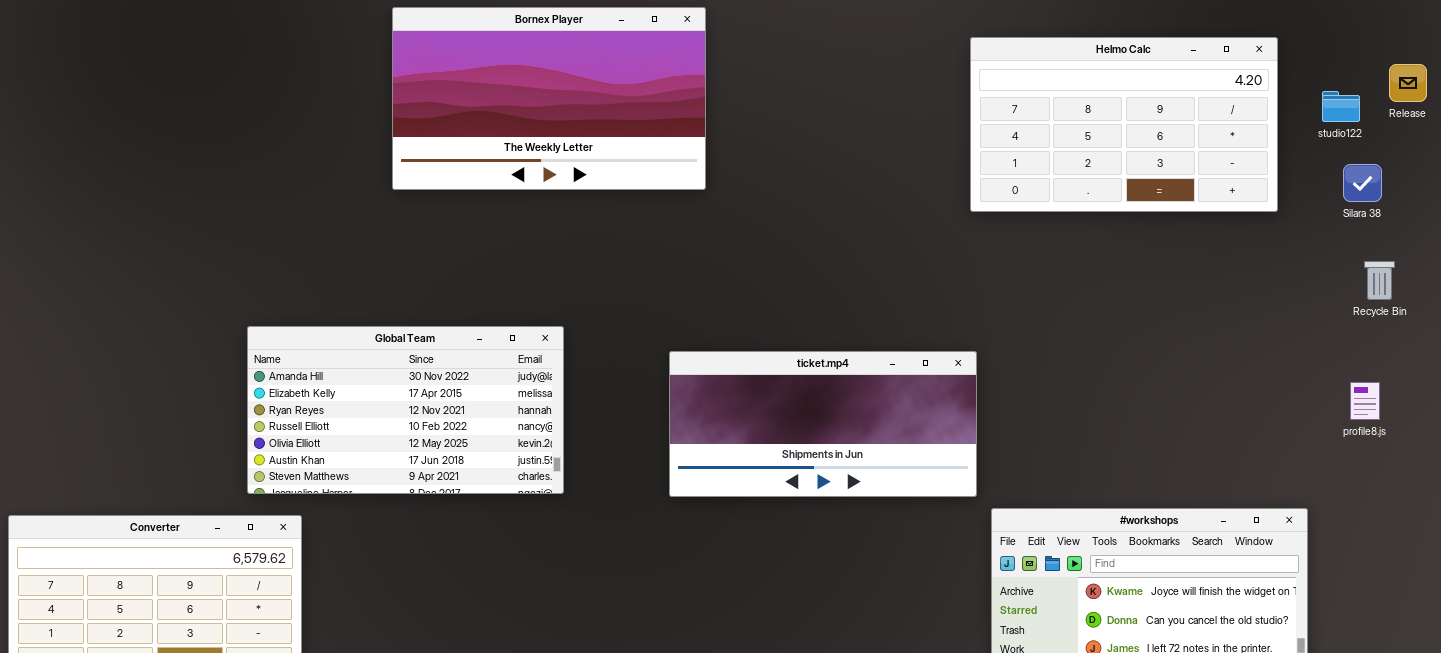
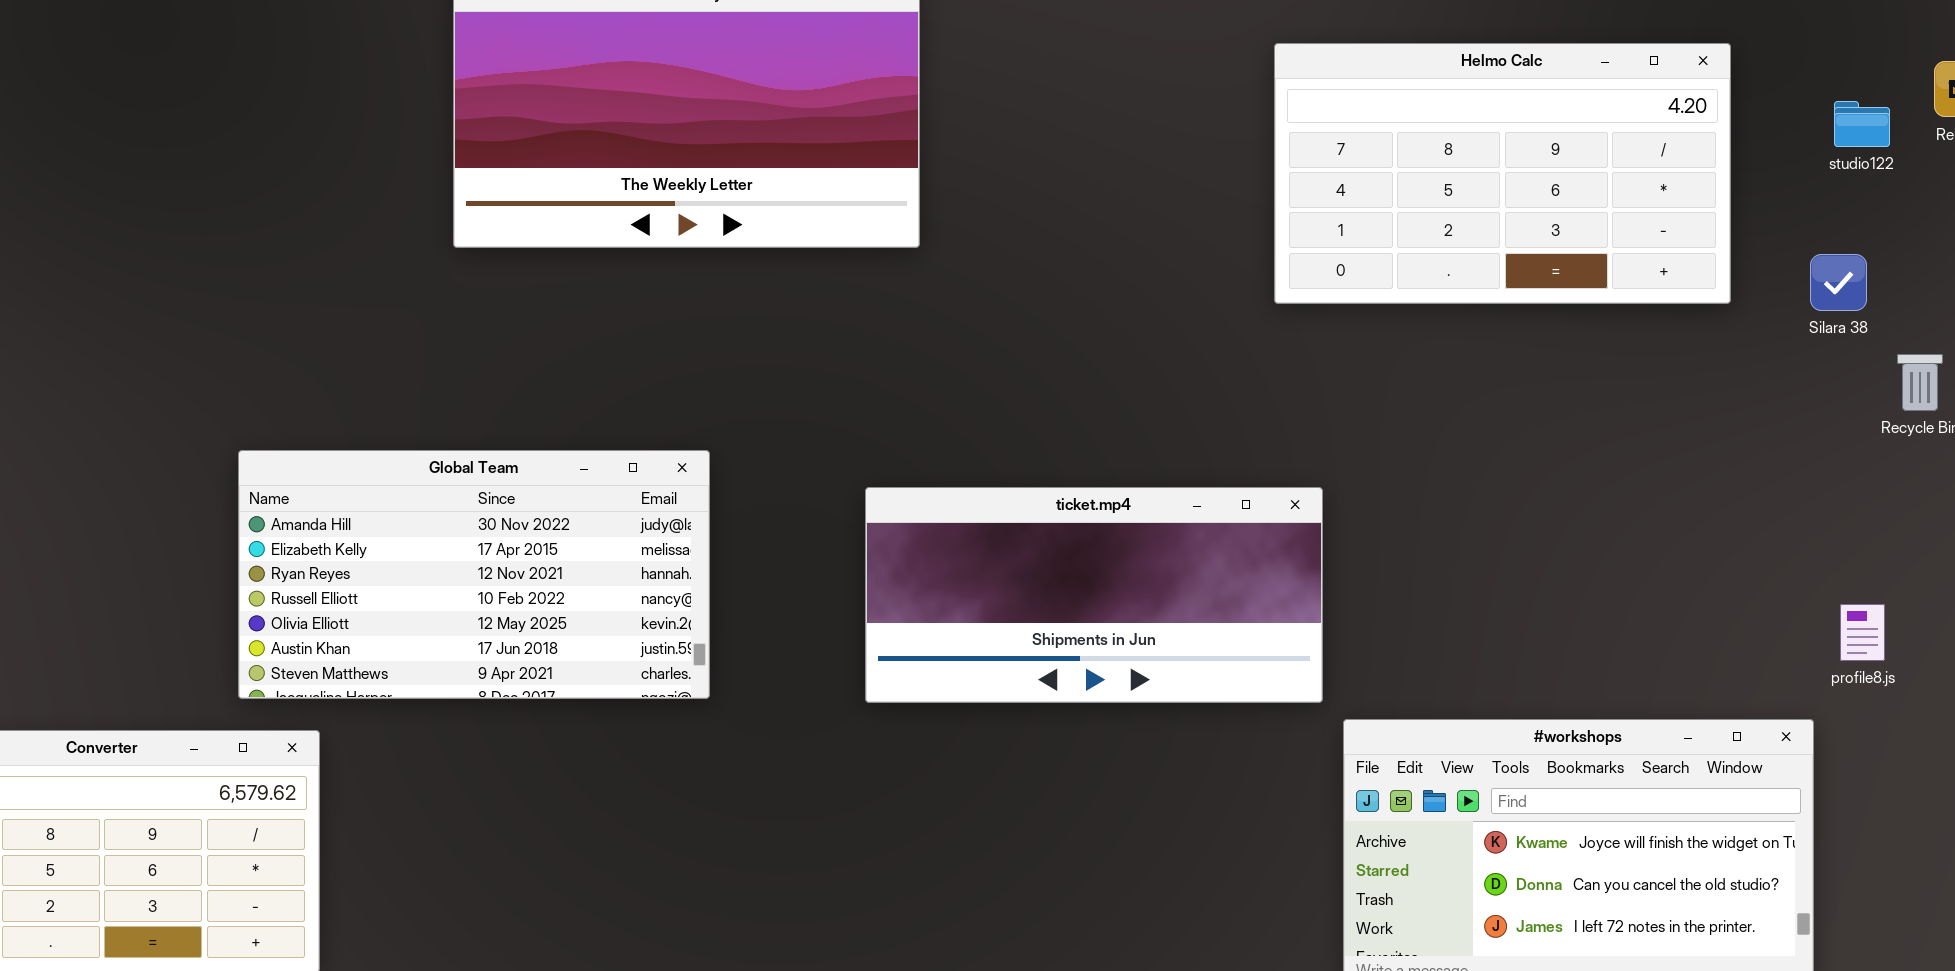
Helmo Calc: [970,37,1278,212] -> [1274,43,1731,304], moved
Silara 38: [1343,164,1382,202] -> [1810,254,1867,311], moved
profile8.js: [1350,382,1380,420] -> [1840,604,1885,661], moved

